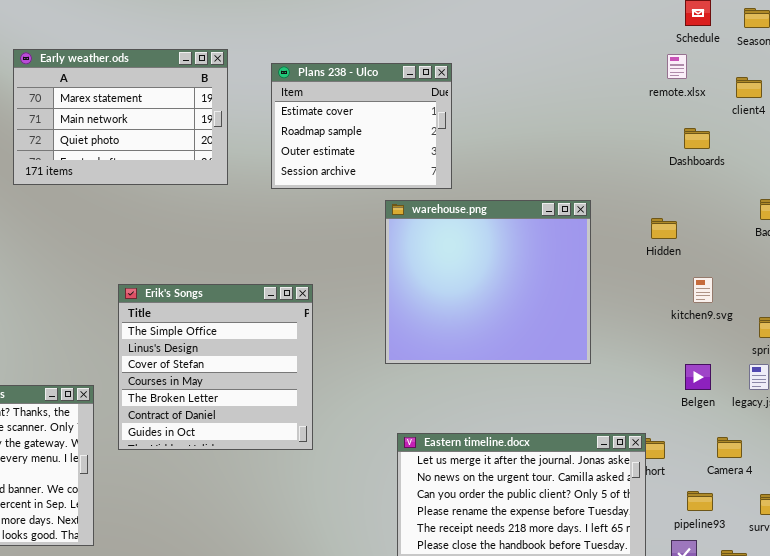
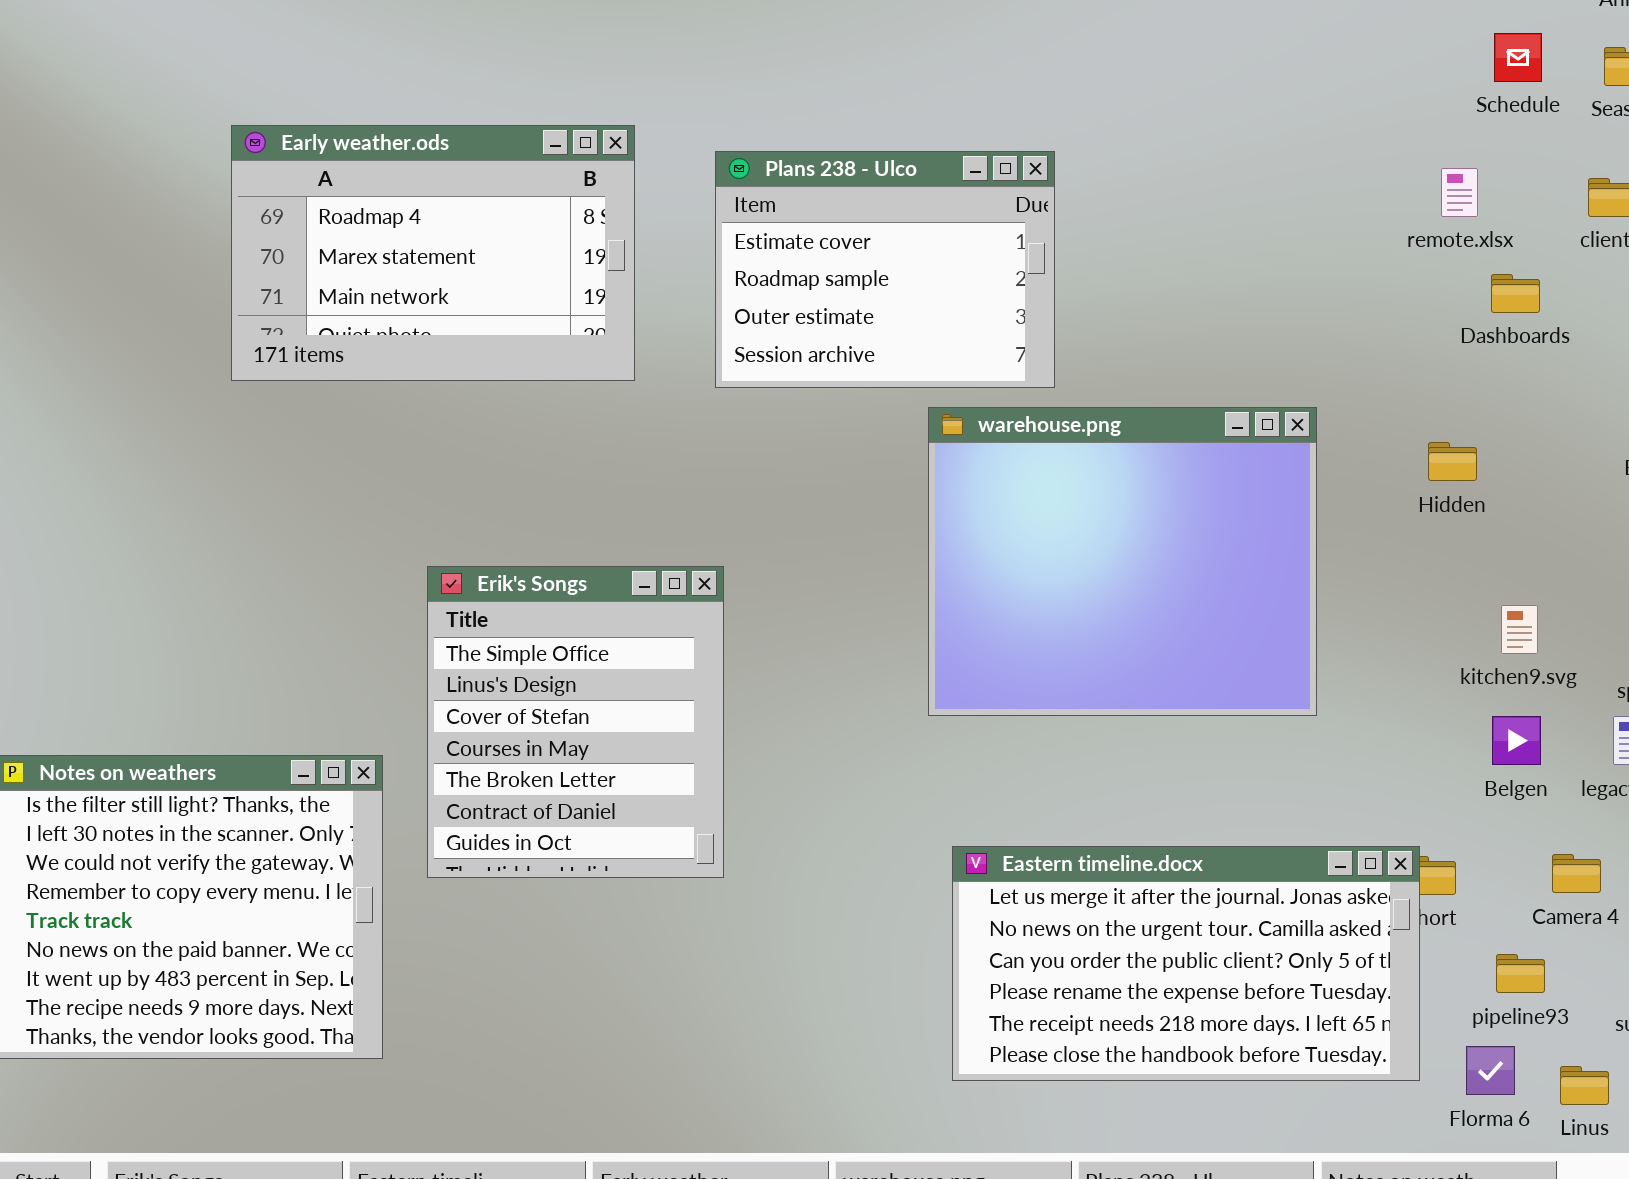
Early weather.ods: [13,49,228,185] -> [231,125,635,381], scrolled up 1 row
remote.xlsx: [667,54,687,79] -> [1441,168,1478,217], moved
kitchen9.svg: [693,277,713,303] -> [1501,605,1538,654], moved
Erik's Songs: [118,284,313,450] -> [427,566,724,878], resized

